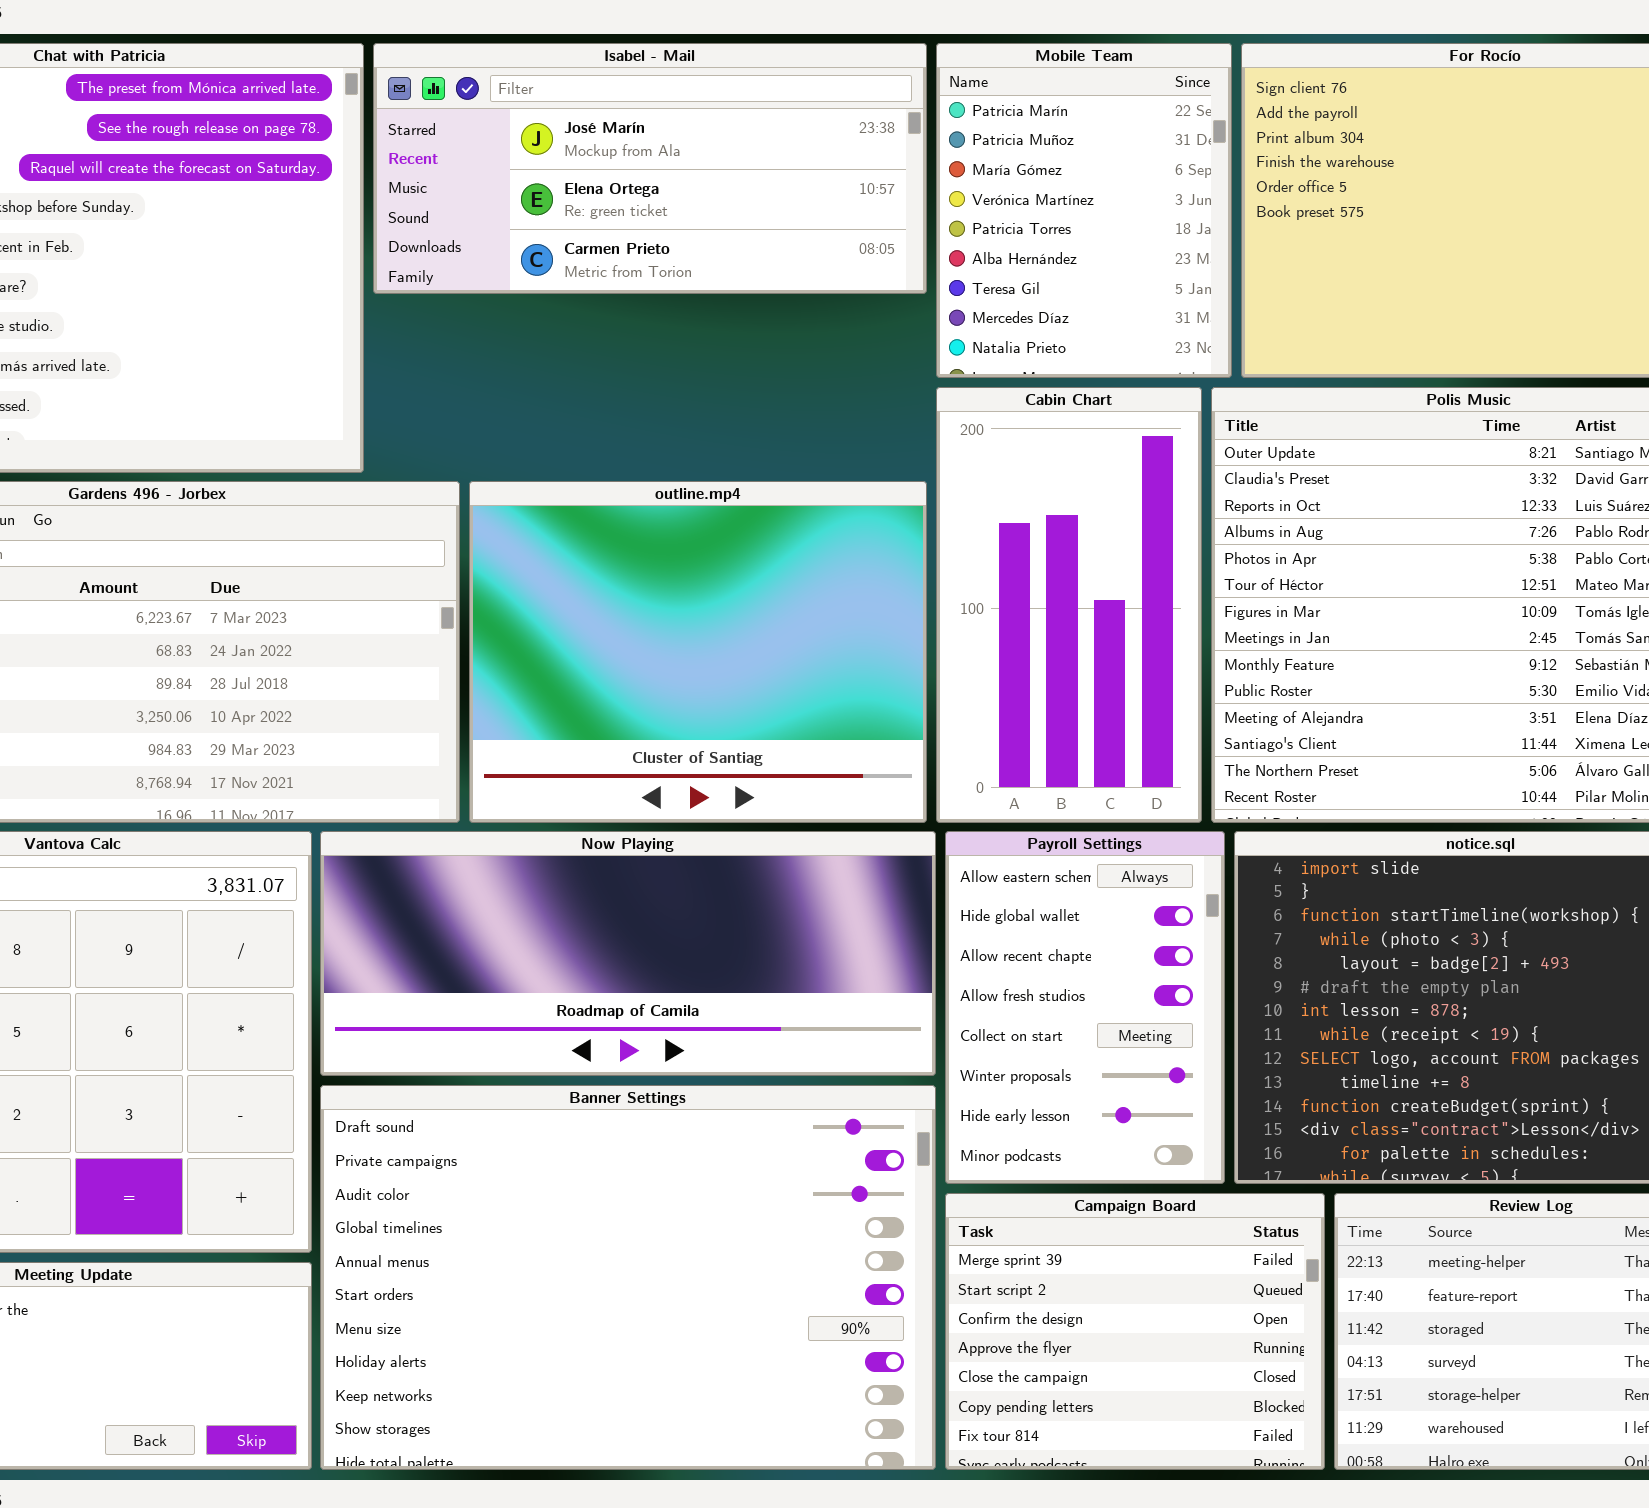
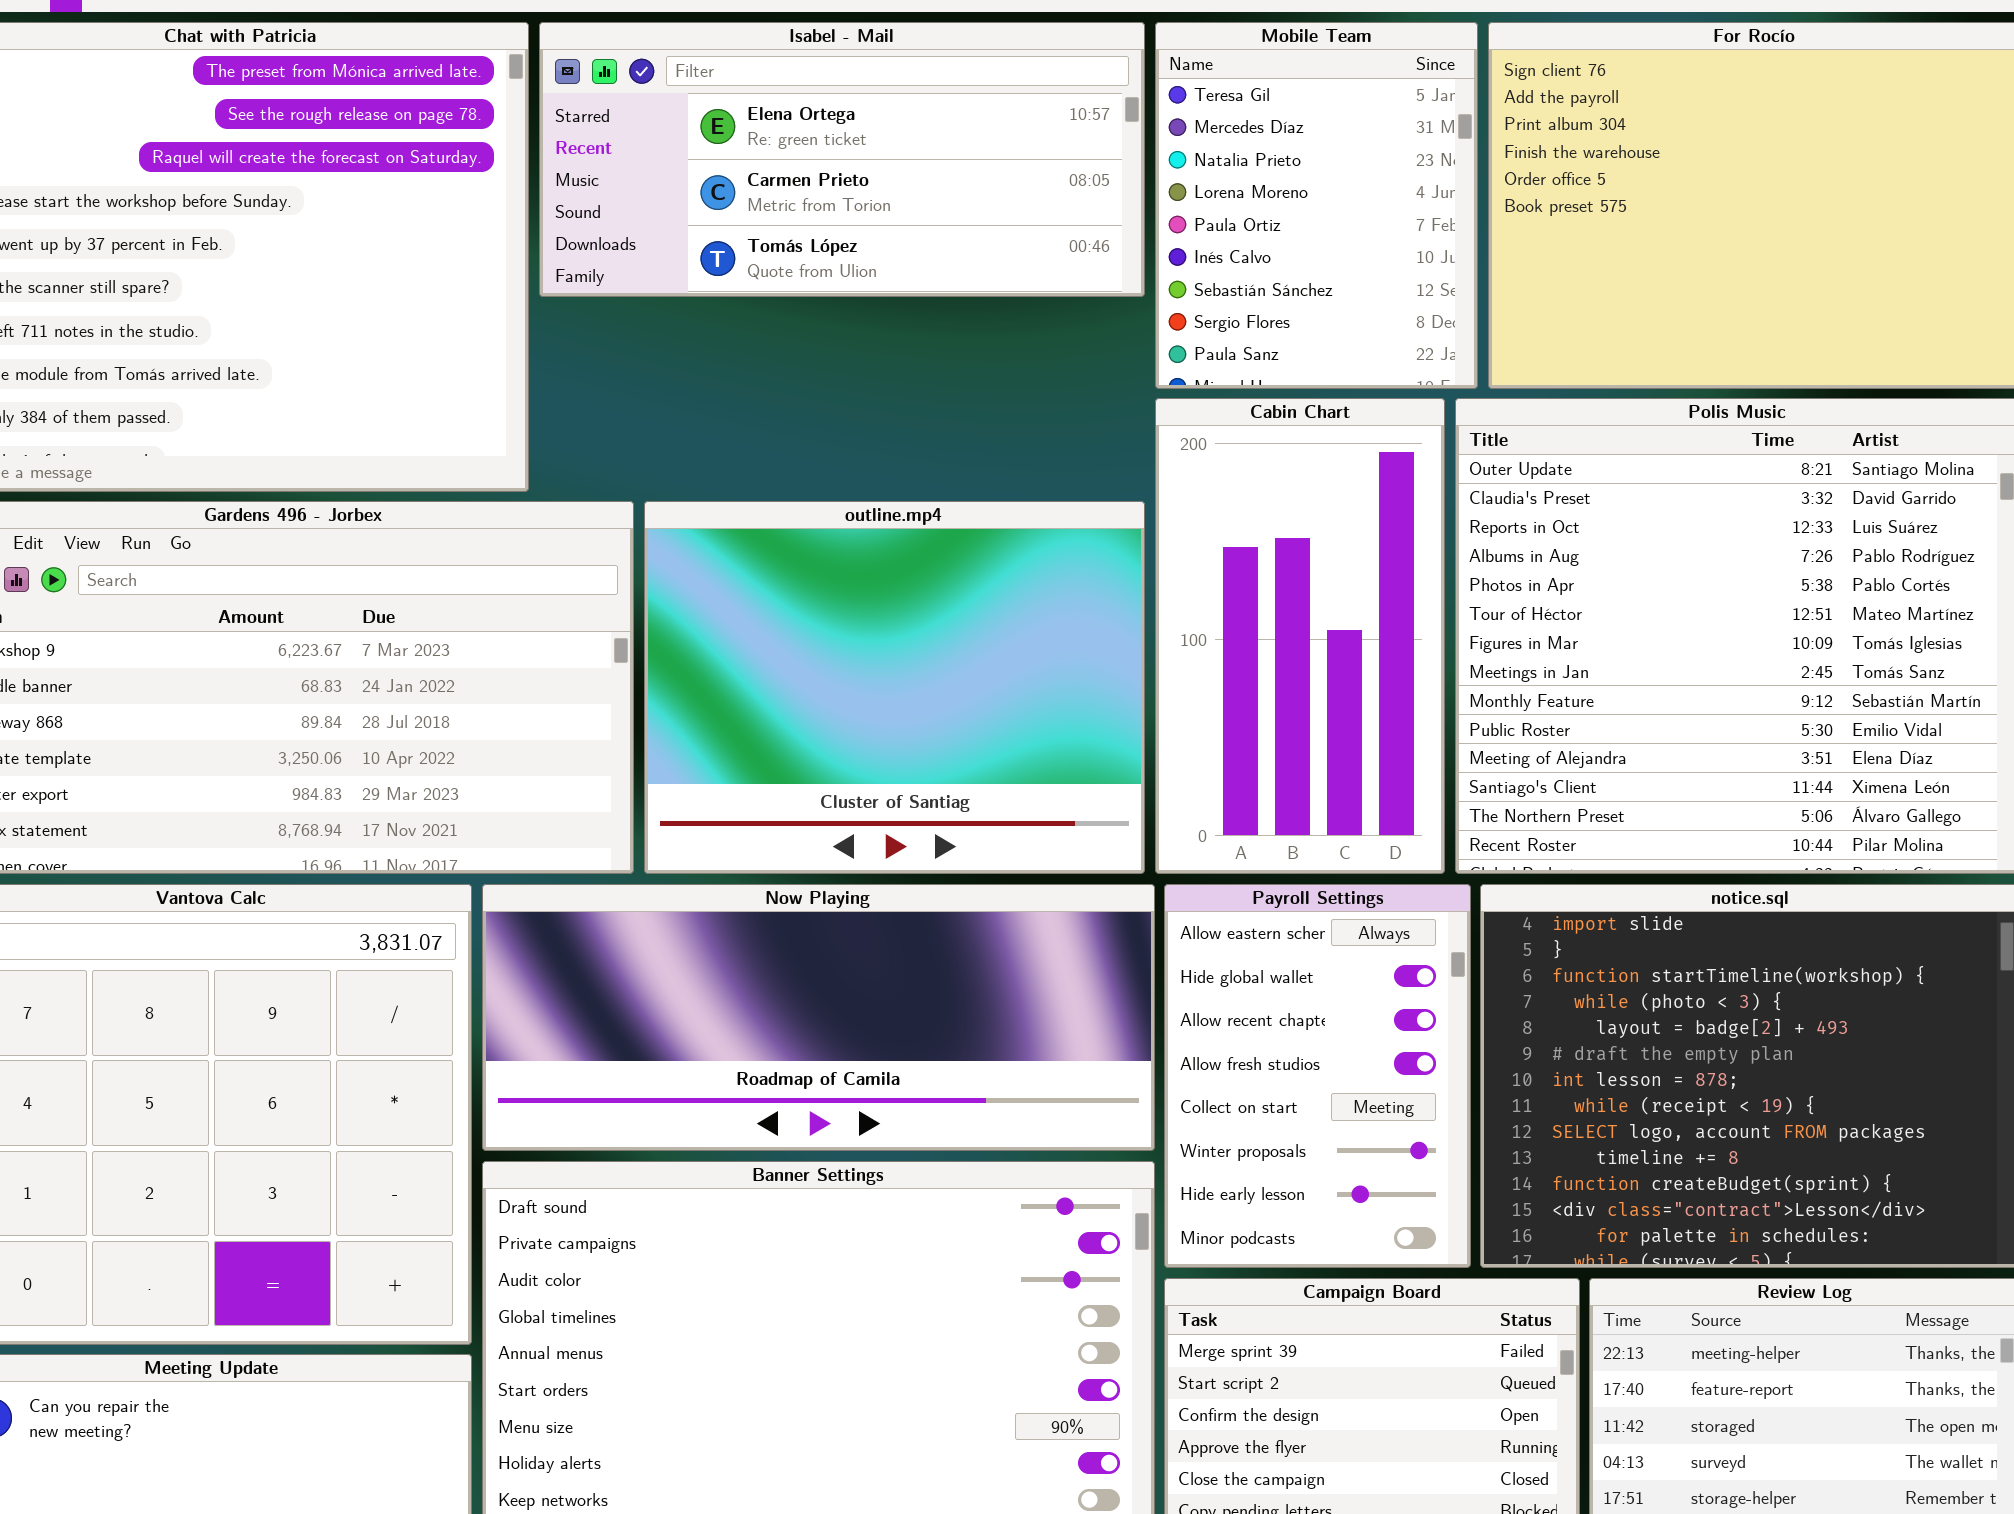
Isabel - Mail: [373,43,927,294] -> [539,22,1145,297], scrolled down 1 row
Mobile Team: [936,43,1232,378] -> [1155,22,1478,389], scrolled down 6 rows

